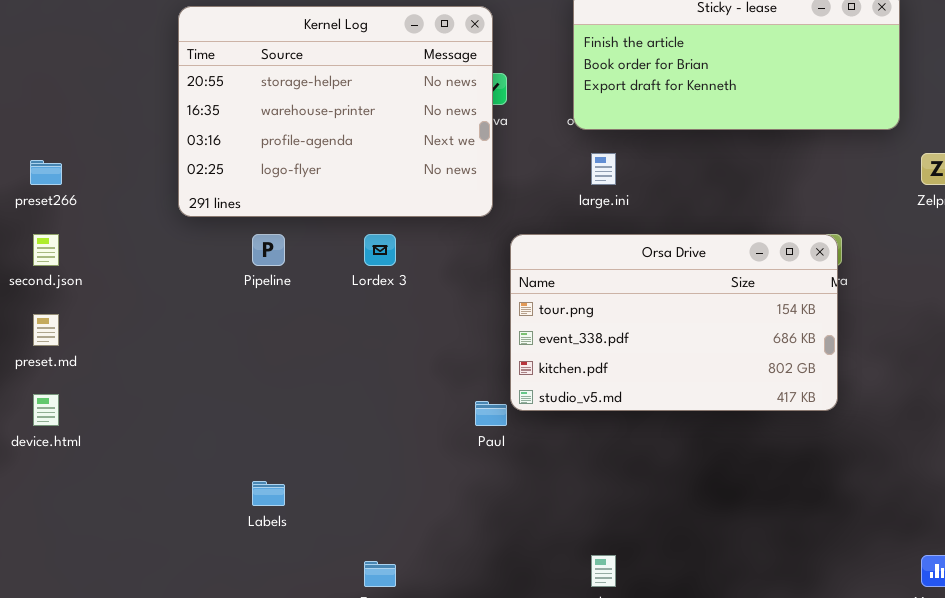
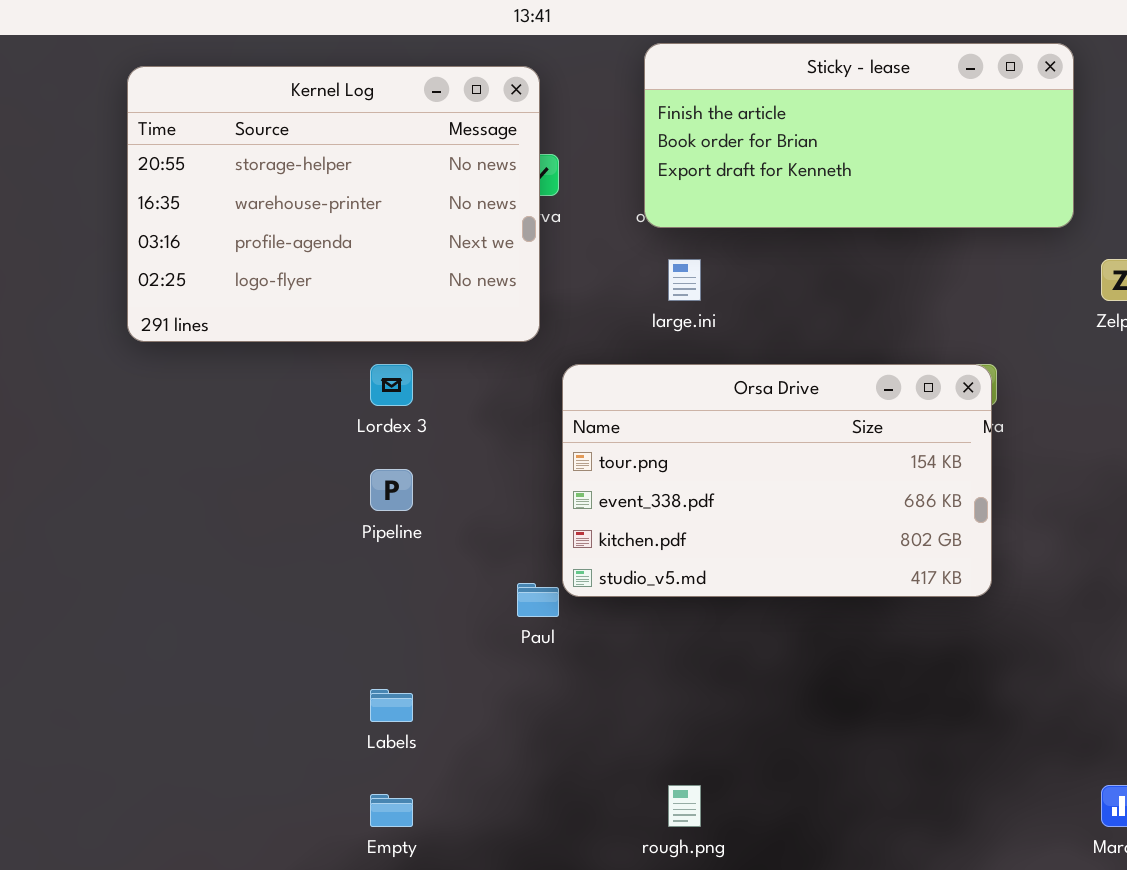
Pipeline: [252,234,285,266] -> [370,469,413,511], moved
Labels: [252,481,285,506] -> [370,689,413,722], moved

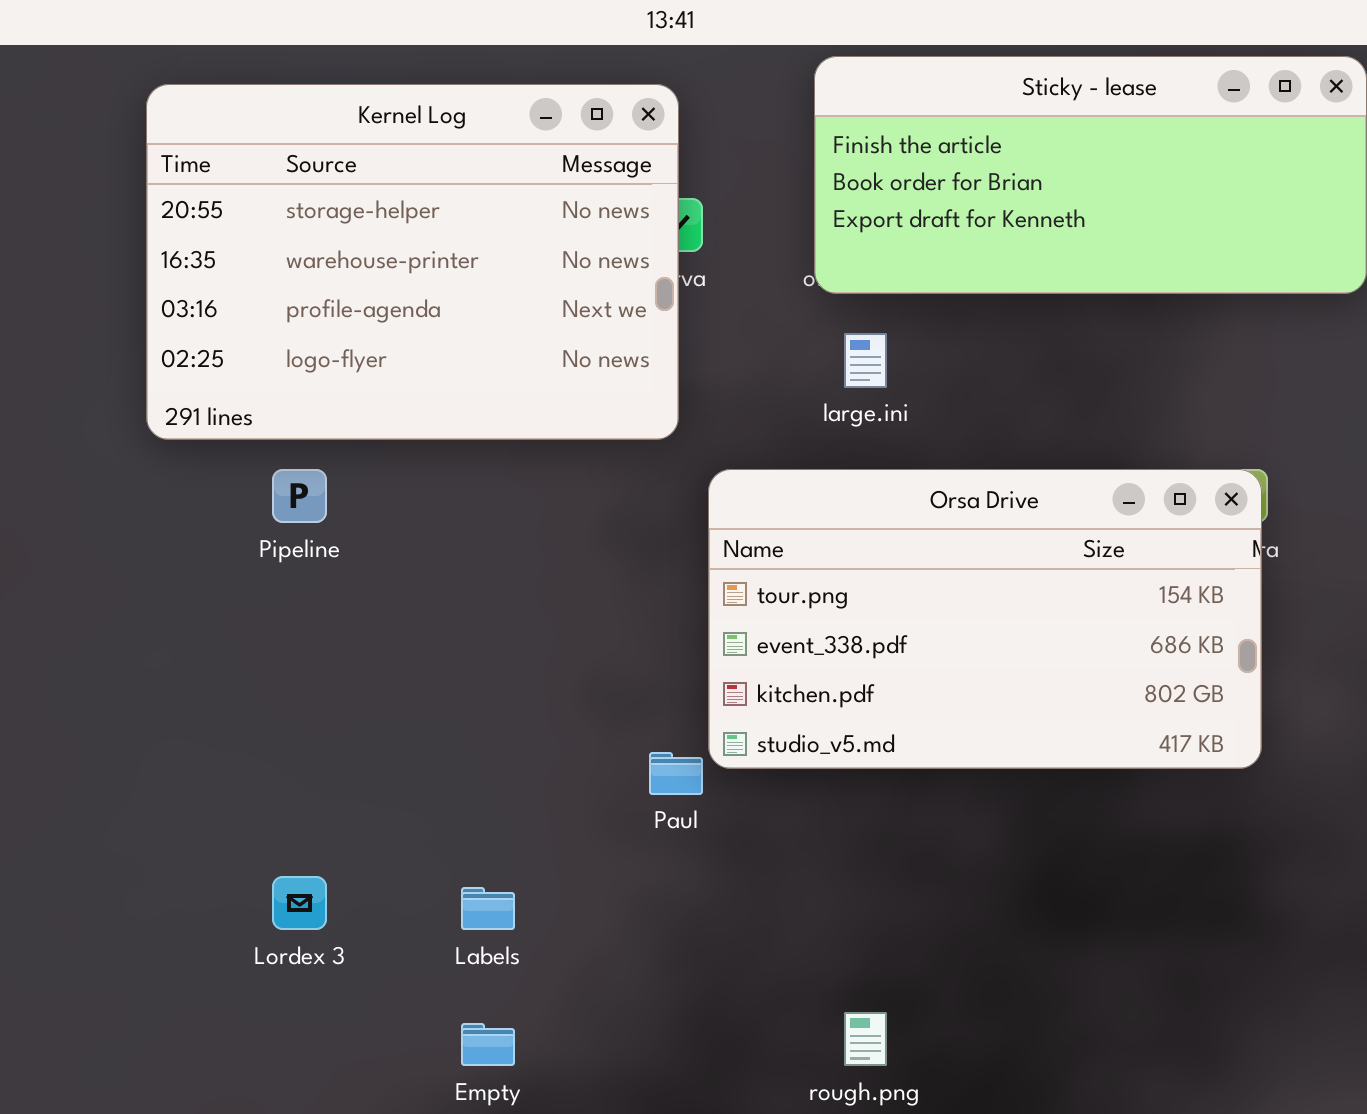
Lordex 3: [370,364,413,406] -> [272,876,327,930], moved
Pipeline: [370,469,413,511] -> [272,469,327,523], moved

